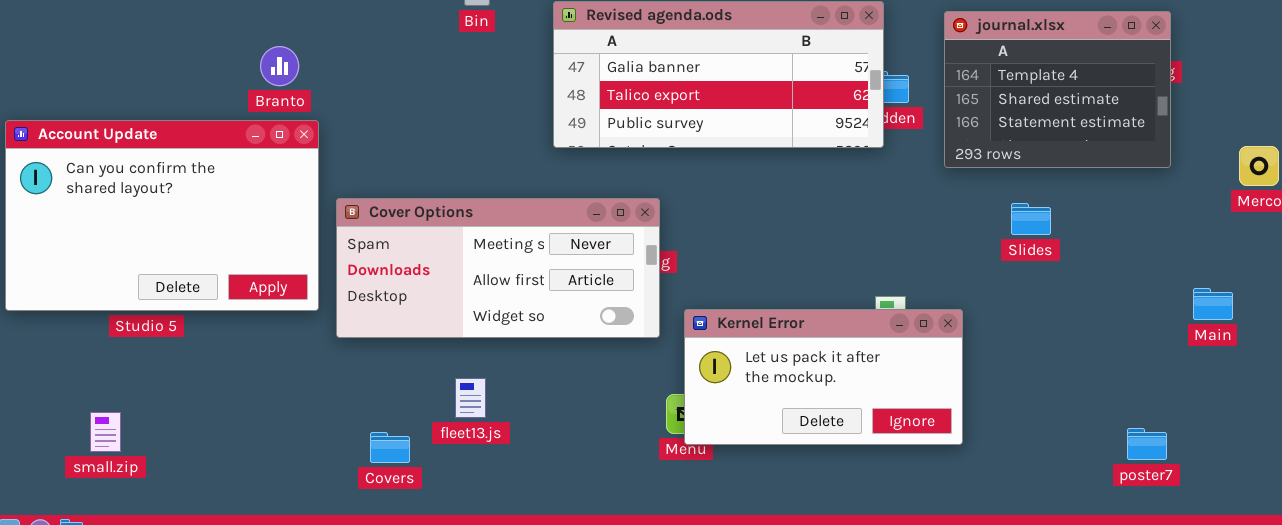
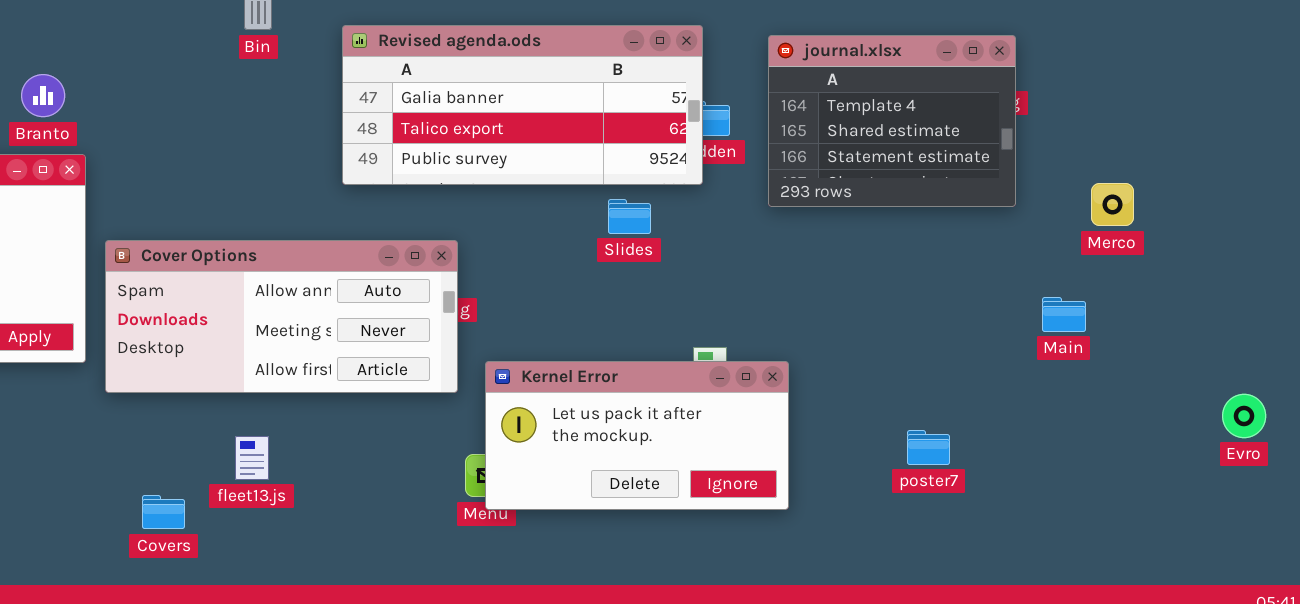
Cover Options: [336,198,660,338] -> [105,240,458,393], scrolled up 1 row
Slides: [1011,203,1051,235] -> [608,199,651,234], moved
Main: [1193,288,1233,320] -> [1042,297,1086,332], moved
poster7: [1127,428,1167,460] -> [907,430,950,465], moved

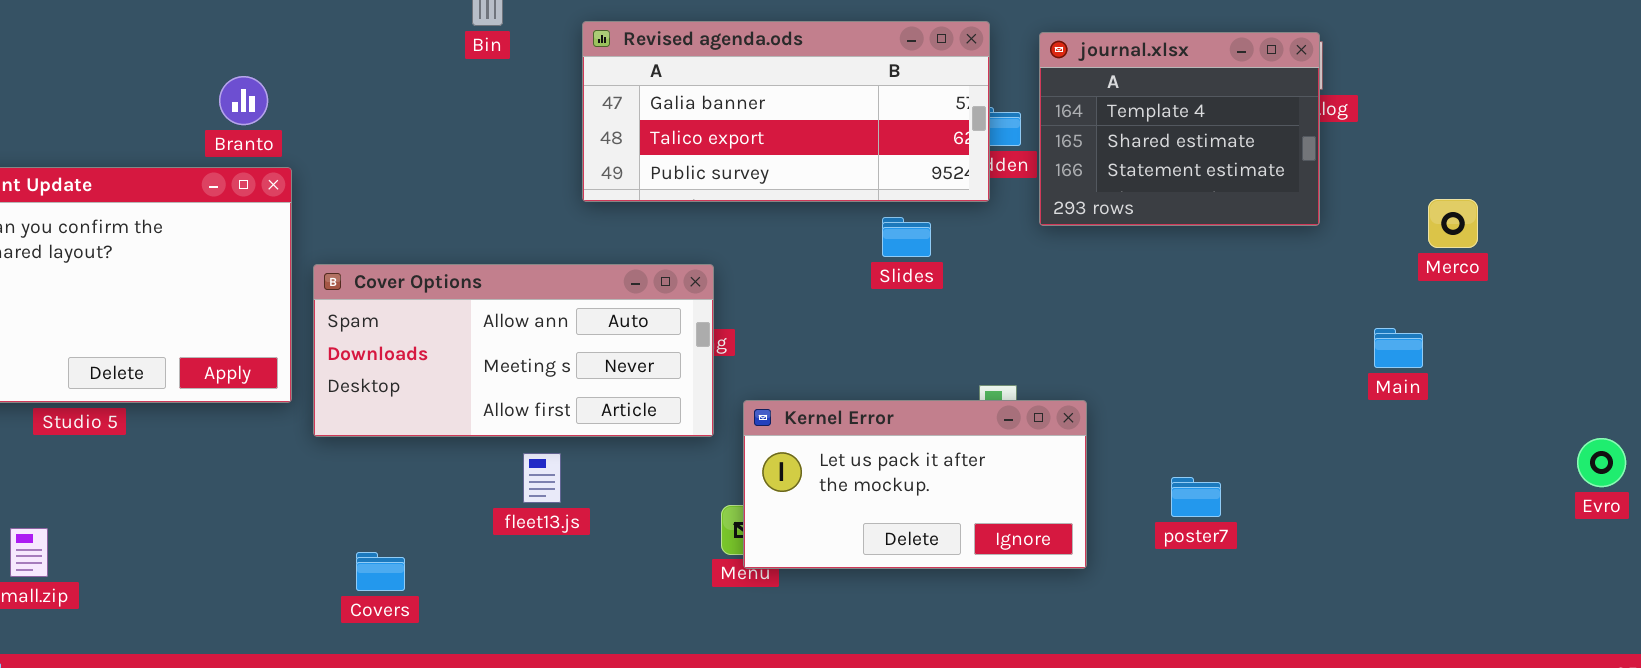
journal.xlsx: [768,35,1016,207] -> [1039,32,1320,226], moved
poster7: [907,430,950,465] -> [1171,477,1221,517], moved
fleet13.js: [235,436,269,480] -> [523,453,561,503], moved

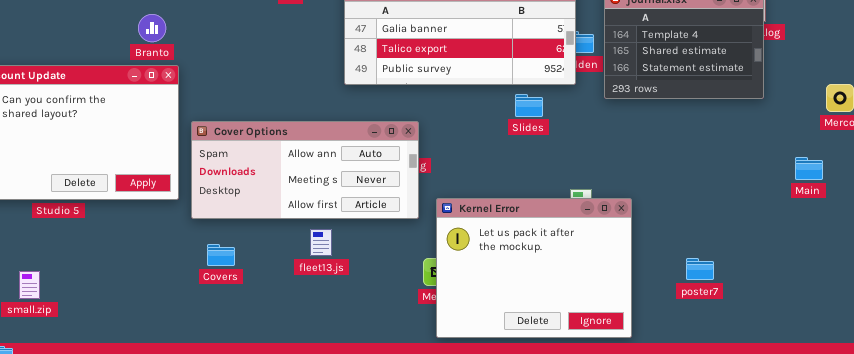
Kernel Error: [743,400,1087,569] -> [436,198,632,338], resized
poster7: [1171,477,1221,517] -> [686,258,714,280], moved
Covers: [356,552,405,591] -> [207,244,235,266], moved

